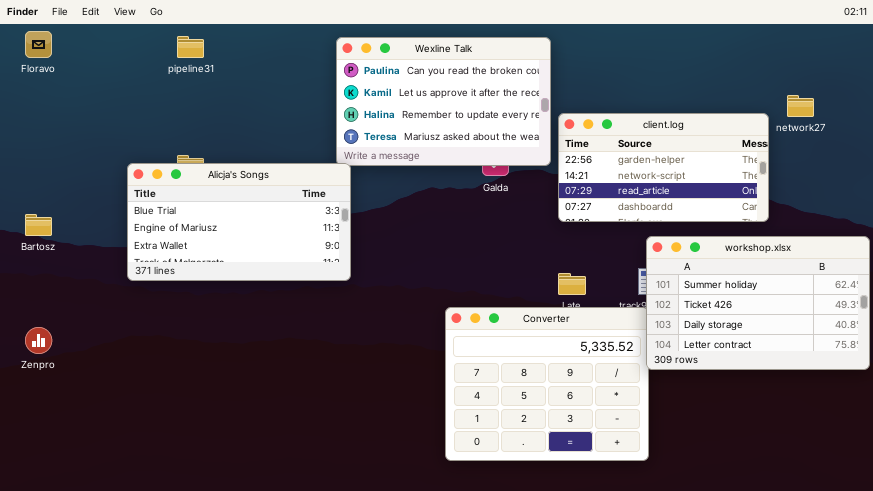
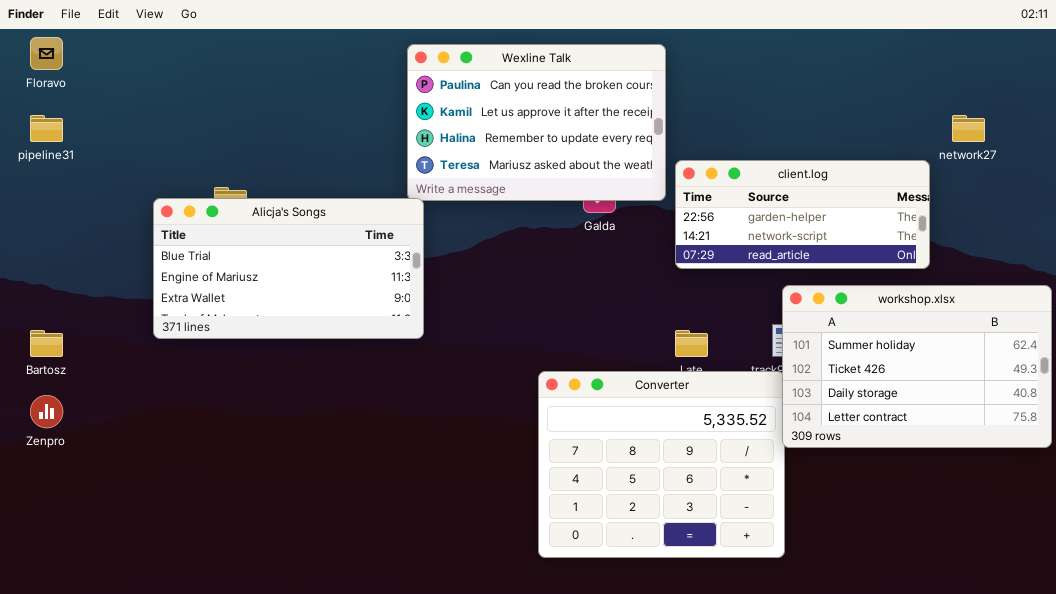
pipeline31: [177,36,204,58] -> [30,115,63,142], moved
client.log: [558,113,769,222] -> [675,160,930,269], resized
Bartosz: [25,214,52,236] -> [30,330,63,357], moved

